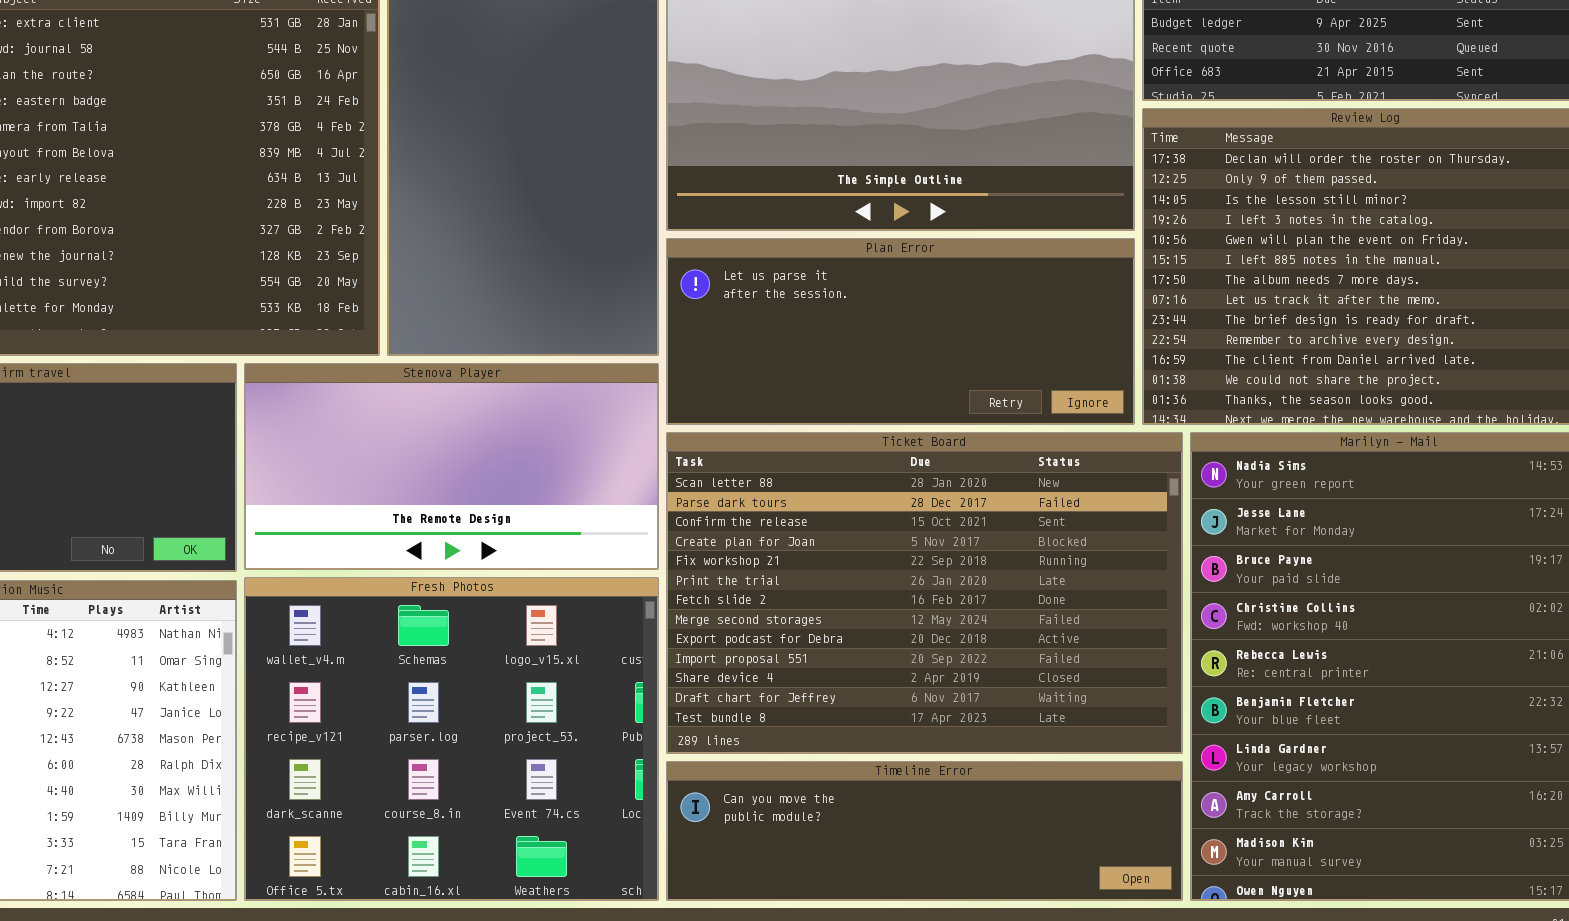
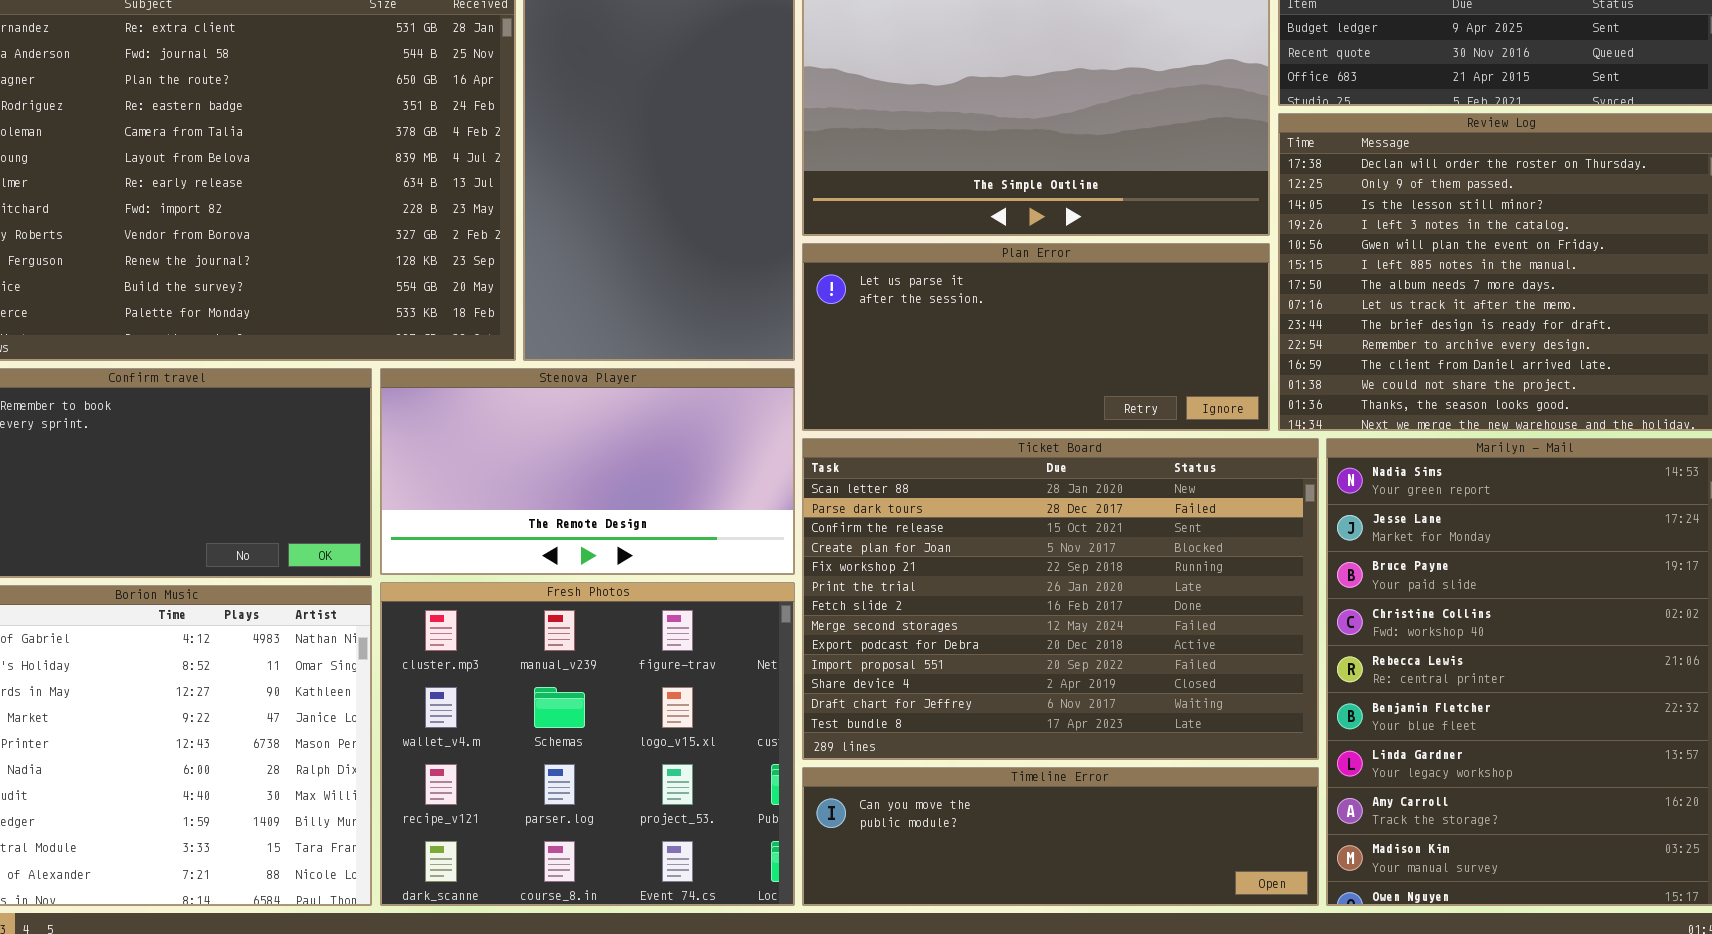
Fresh Photos: [244,577,659,901] -> [380,582,795,906], scrolled up 1 row

